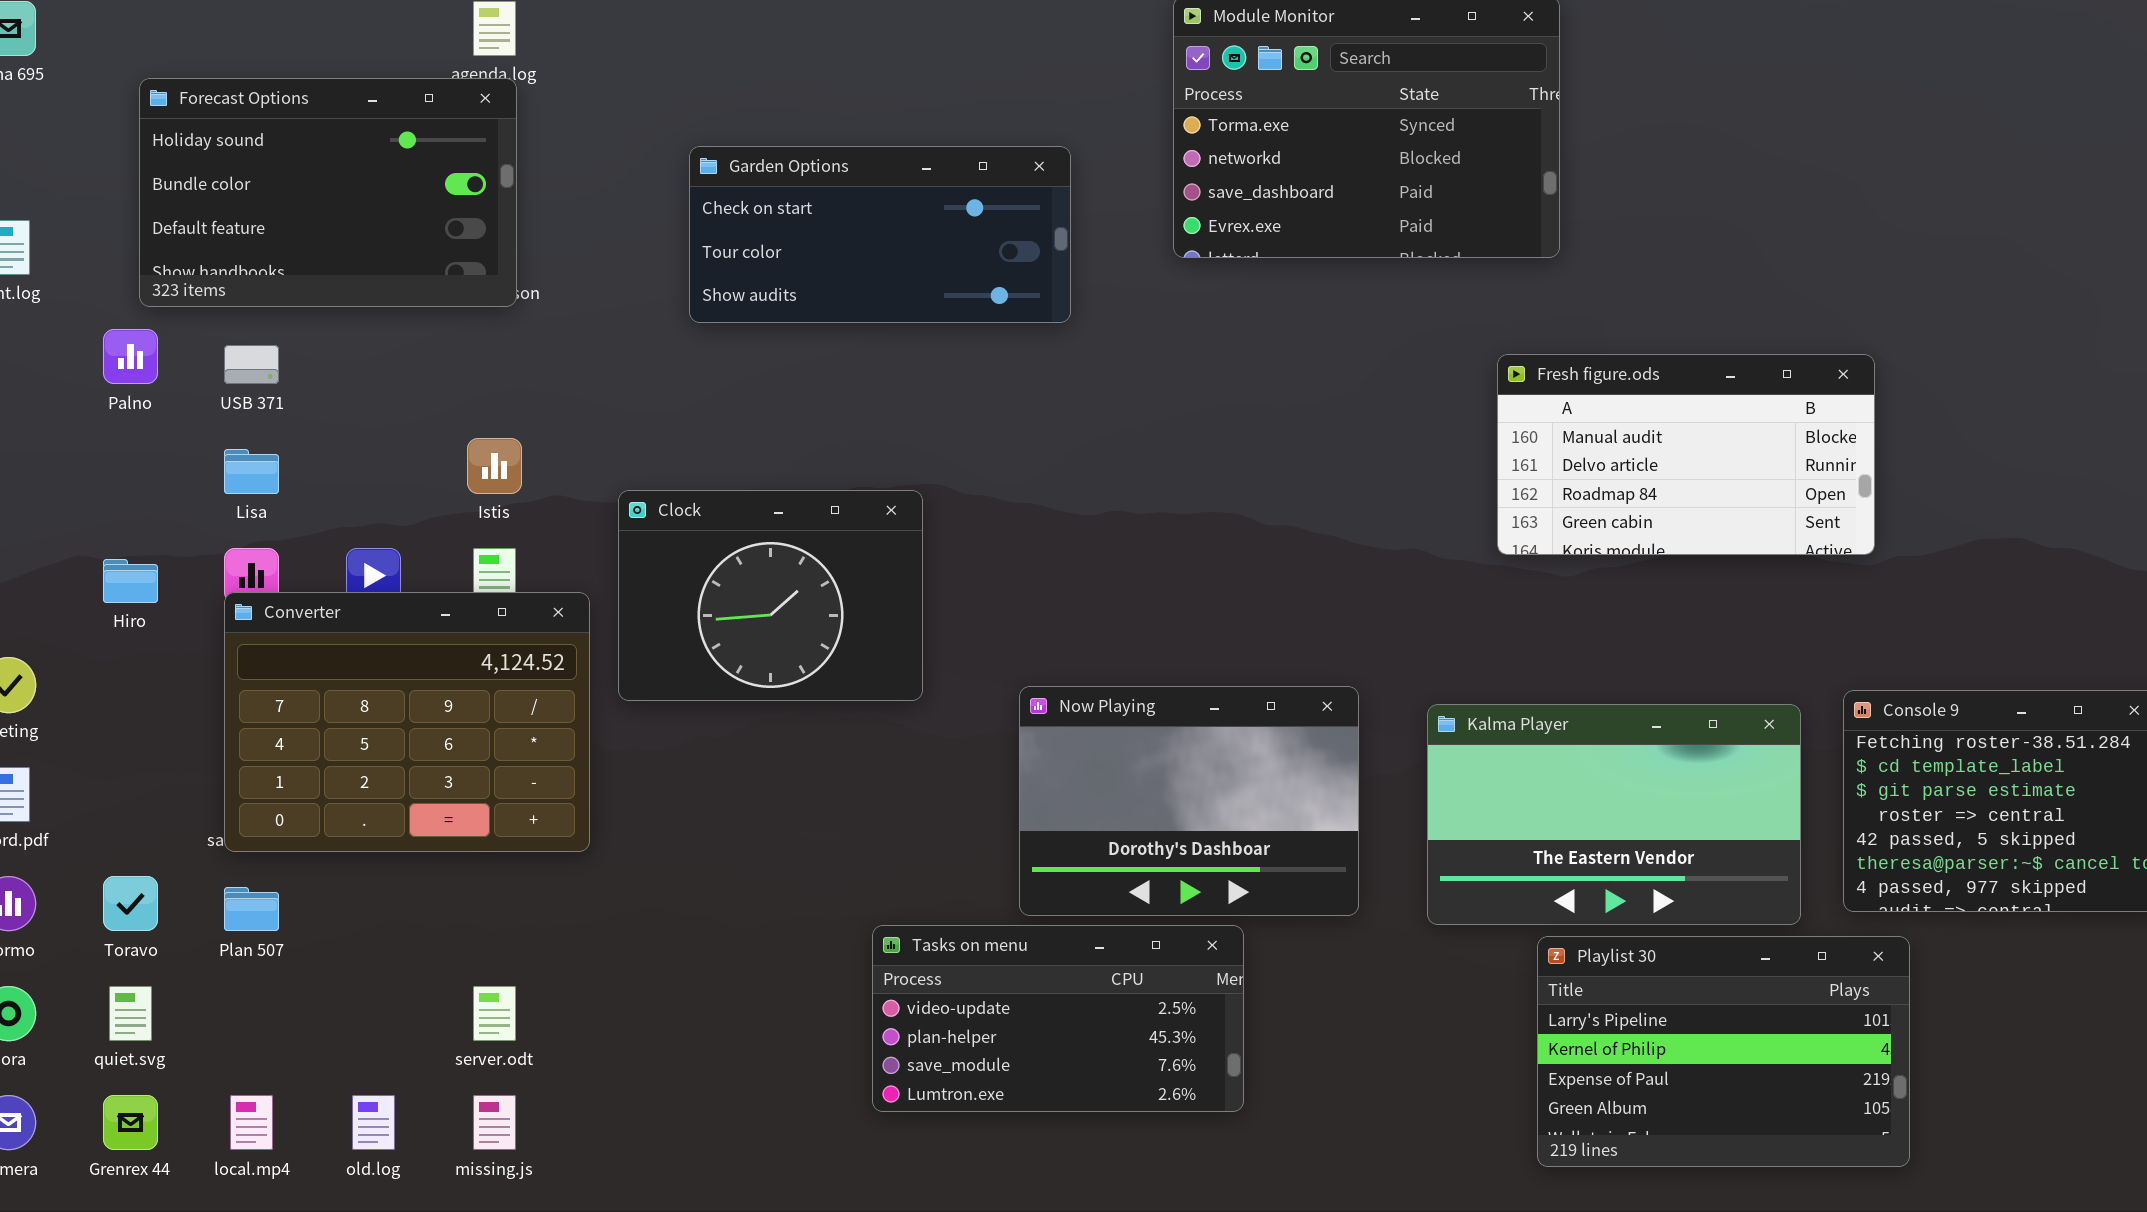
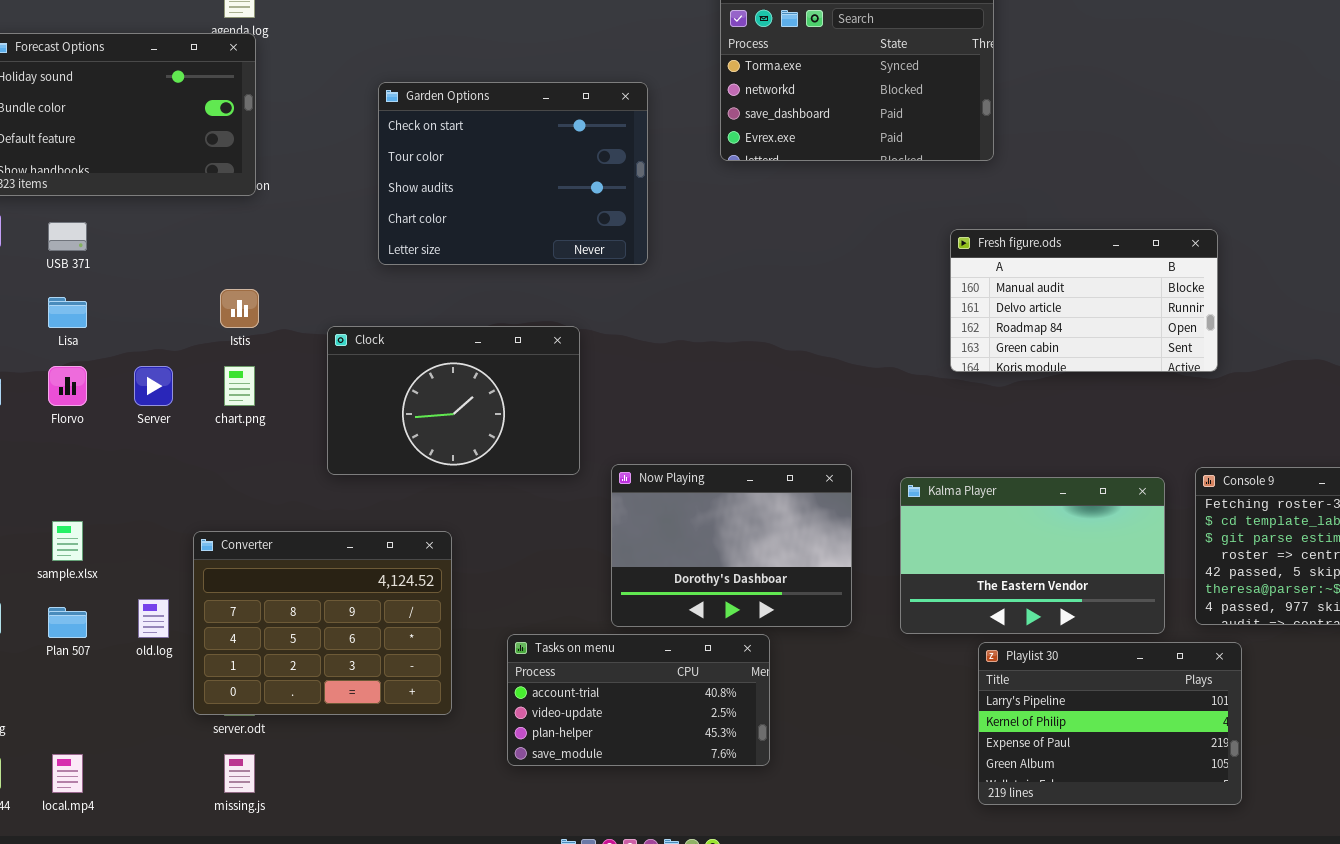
Garden Options: [689,146,1071,323] -> [378,82,648,265], resized
Clock: [618,490,923,701] -> [327,326,580,475], resized
Converter: [224,592,590,852] -> [193,531,452,715], moved
Tasks on menu: [872,925,1244,1112] -> [507,634,770,766], scrolled up 1 row
old.log: [352,1095,395,1150] -> [138,599,169,638], moved

